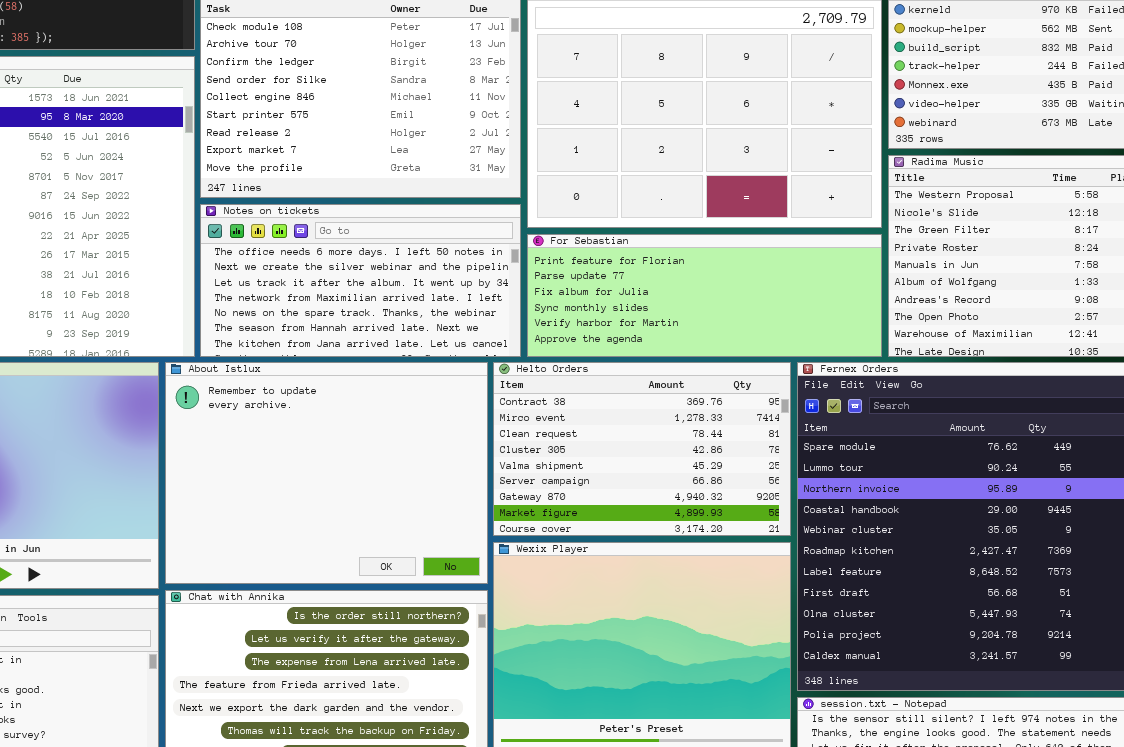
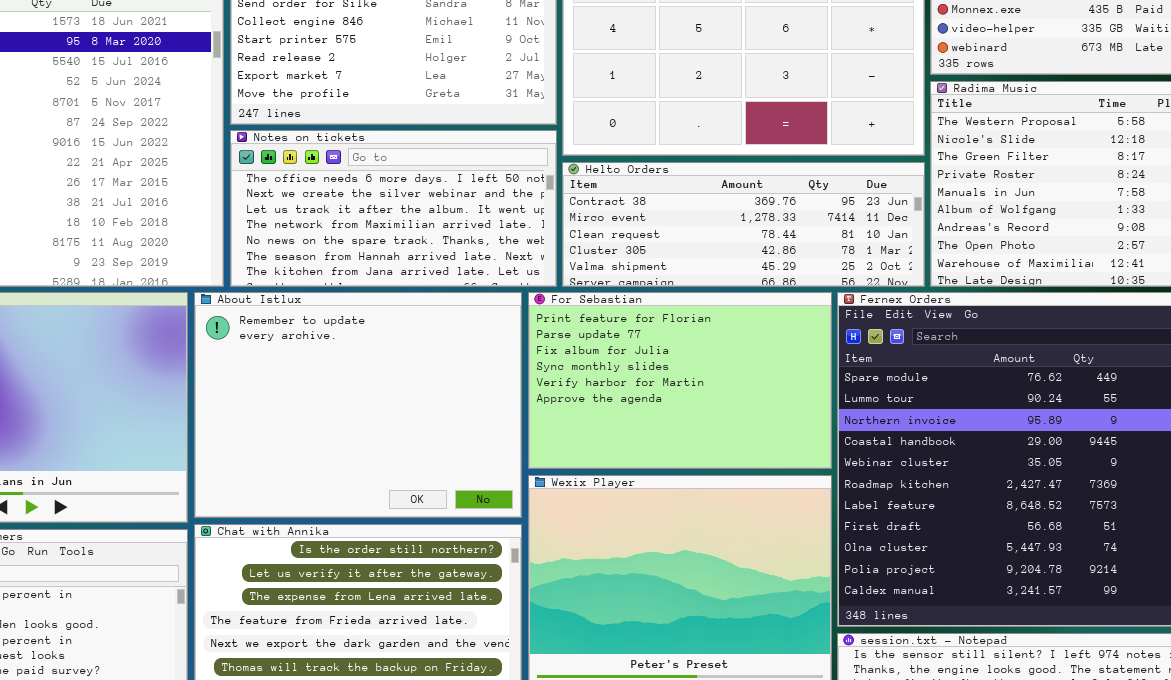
For Sebastian: [527,234,882,357] -> [528,292,832,469], moved, resized
Helto Orders: [493,362,791,536] -> [562,162,925,287], moved, resized

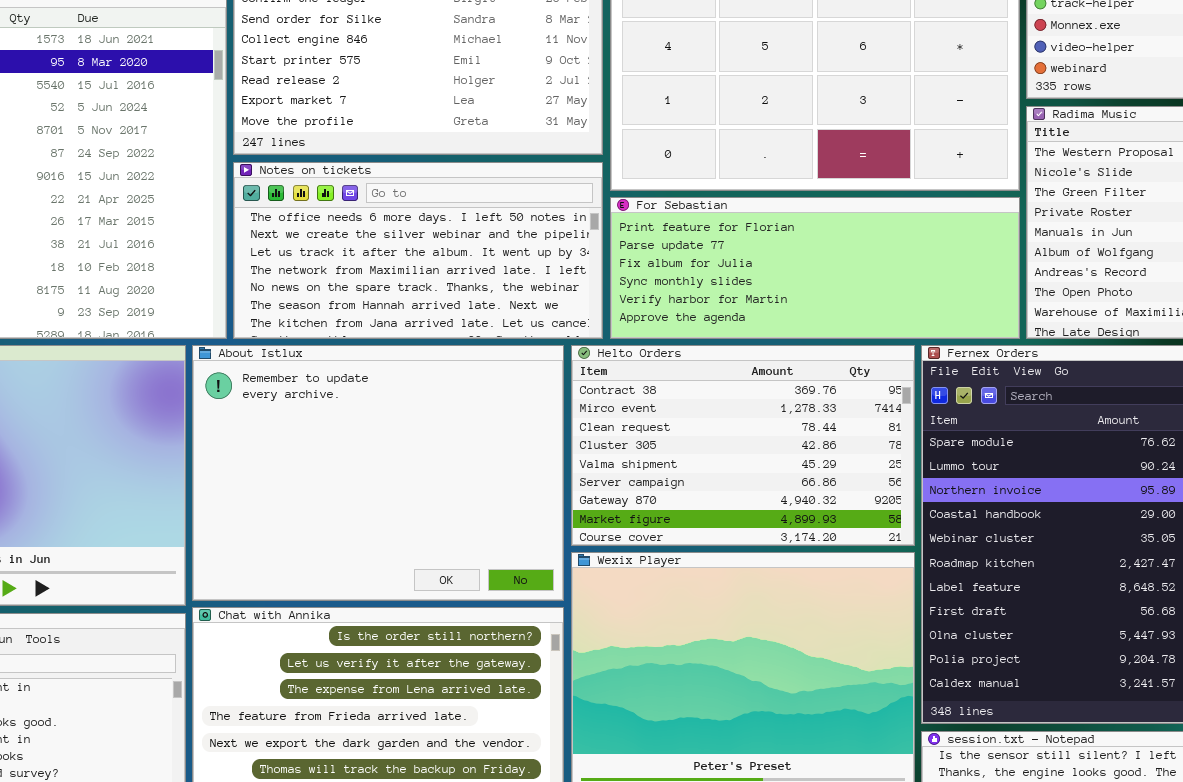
Helto Orders: [562,162,925,287] -> [571,345,915,546], moved, resized
For Sebastian: [528,292,832,469] -> [610,197,1020,339], moved, resized

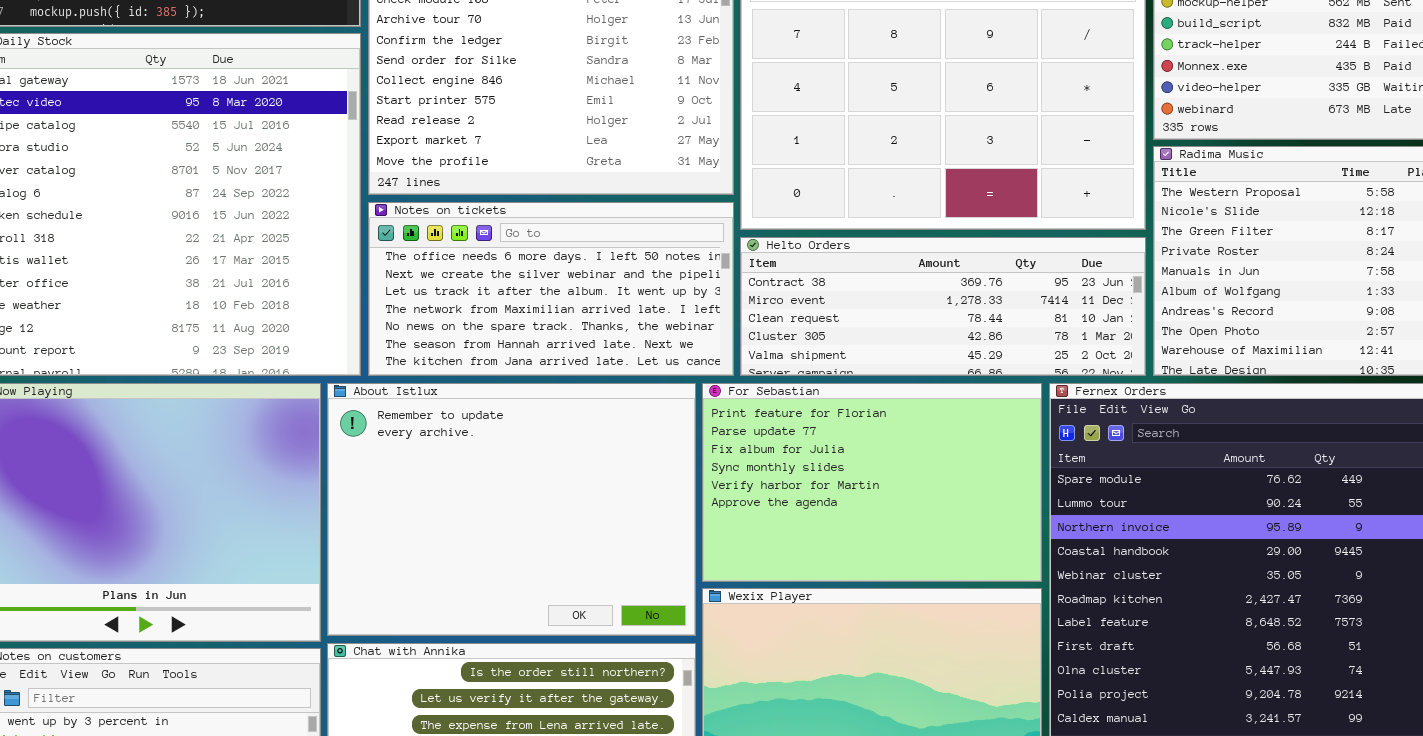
For Sebastian: [610,197,1020,339] -> [702,383,1042,582], moved, resized
Helto Orders: [571,345,915,546] -> [740,237,1146,376], moved, resized

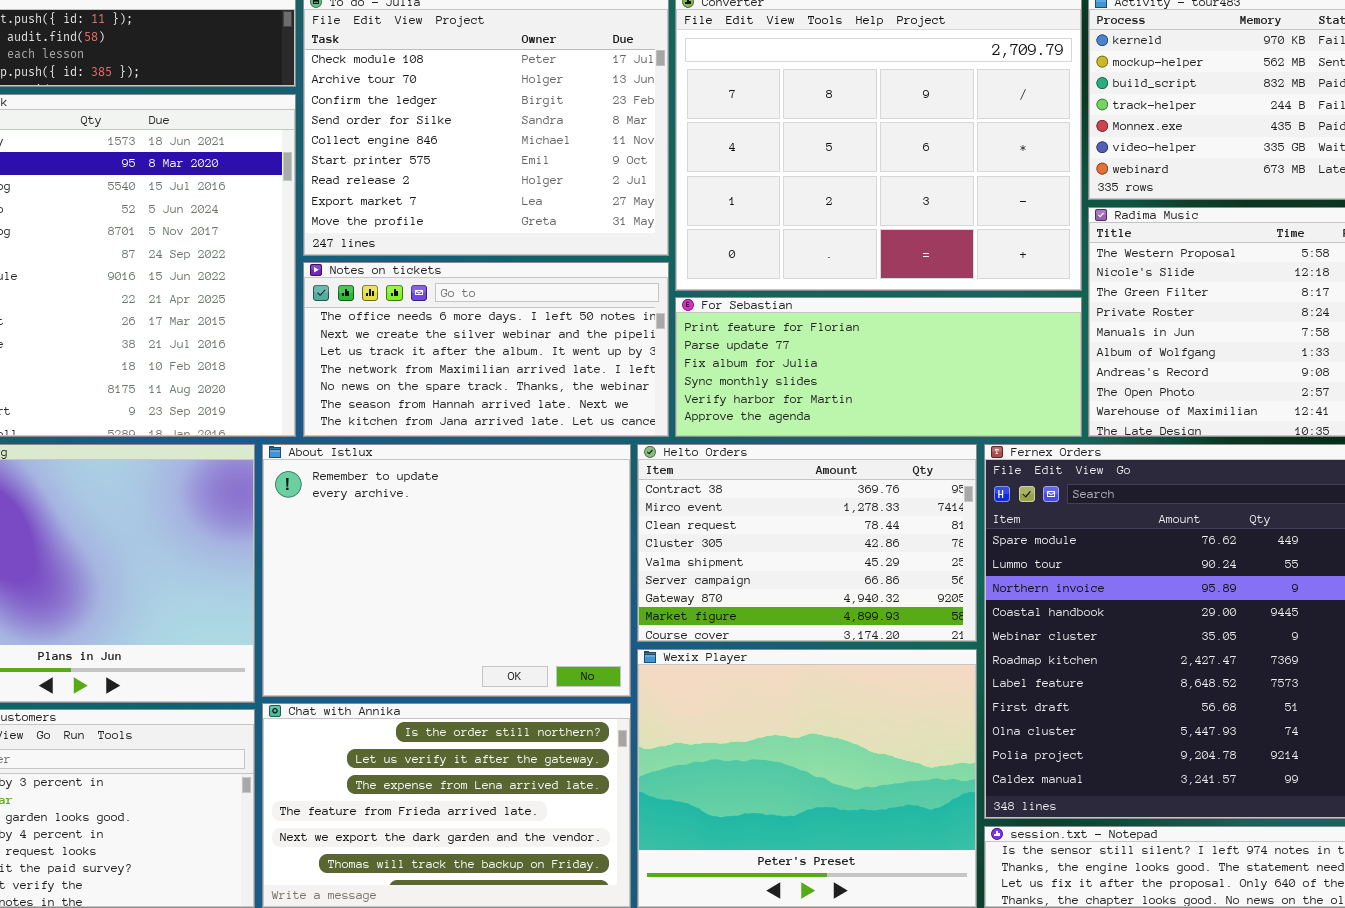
Helto Orders: [740,237,1146,376] -> [637,444,977,642], moved, resized
For Sebastian: [702,383,1042,582] -> [675,297,1082,437], moved, resized

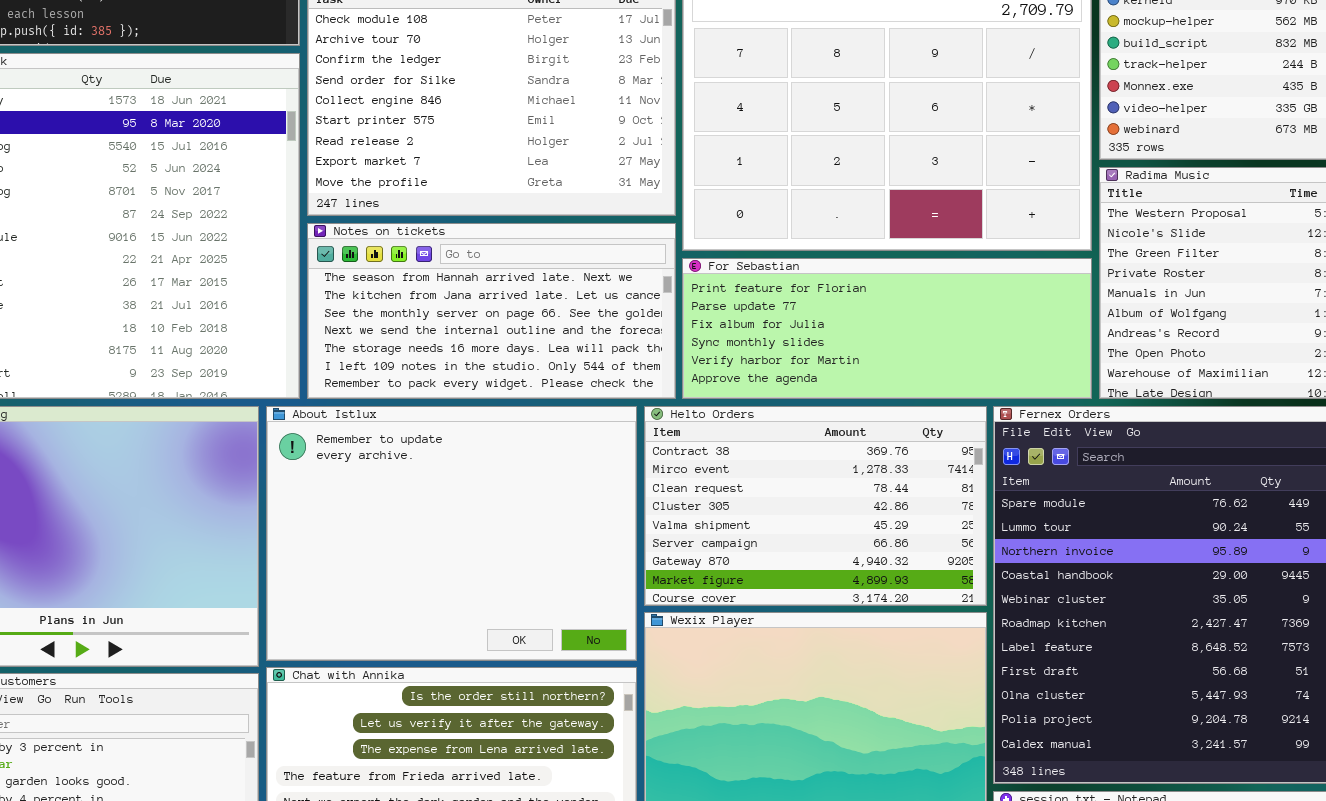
Notes on tickets: [303,262,669,437] -> [307,223,676,399], scrolled down 5 rows

